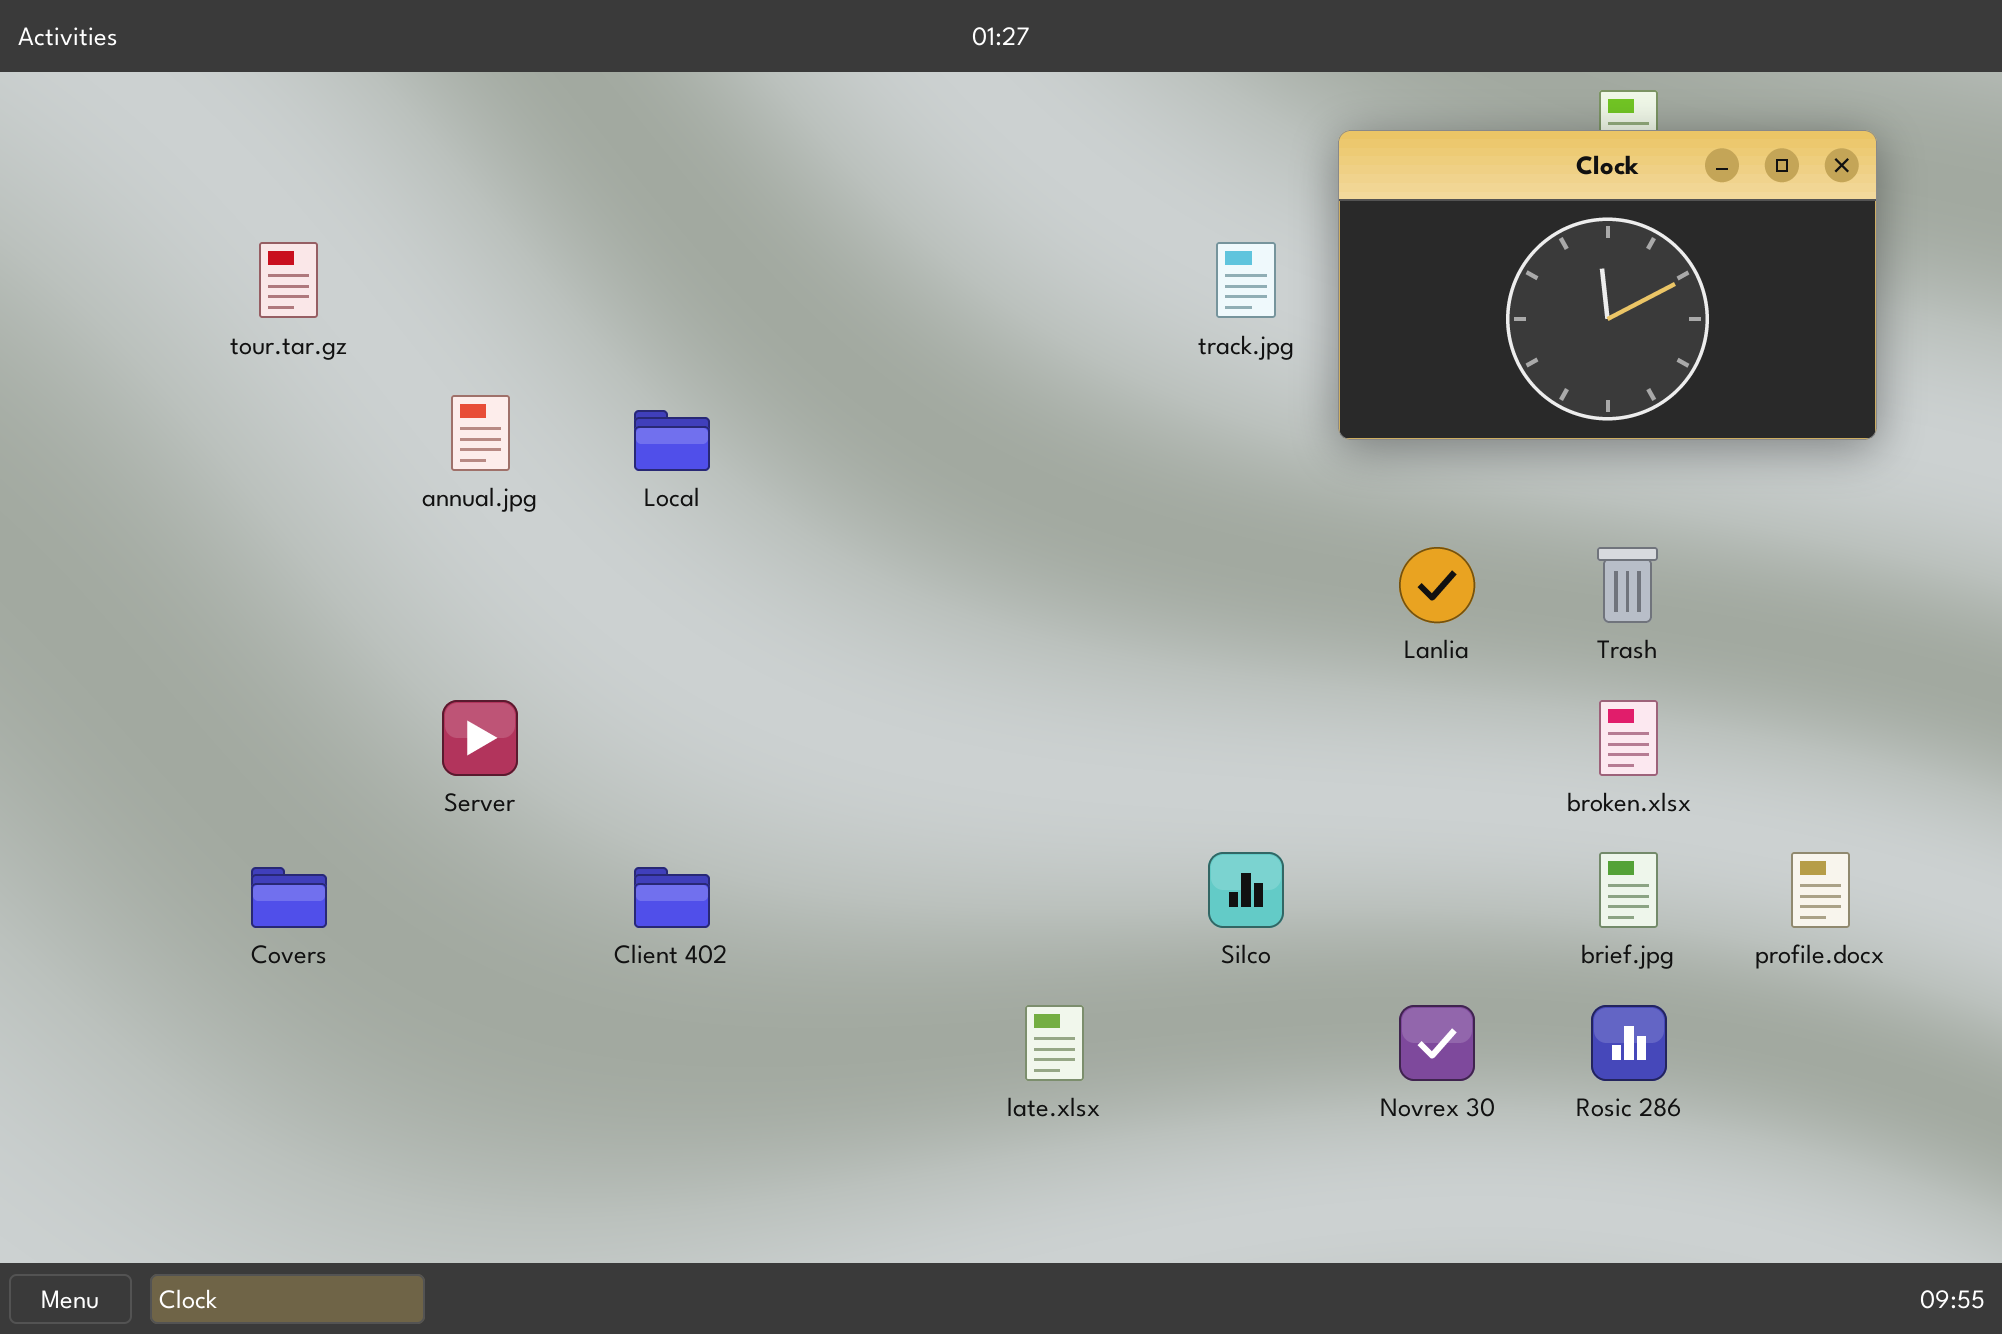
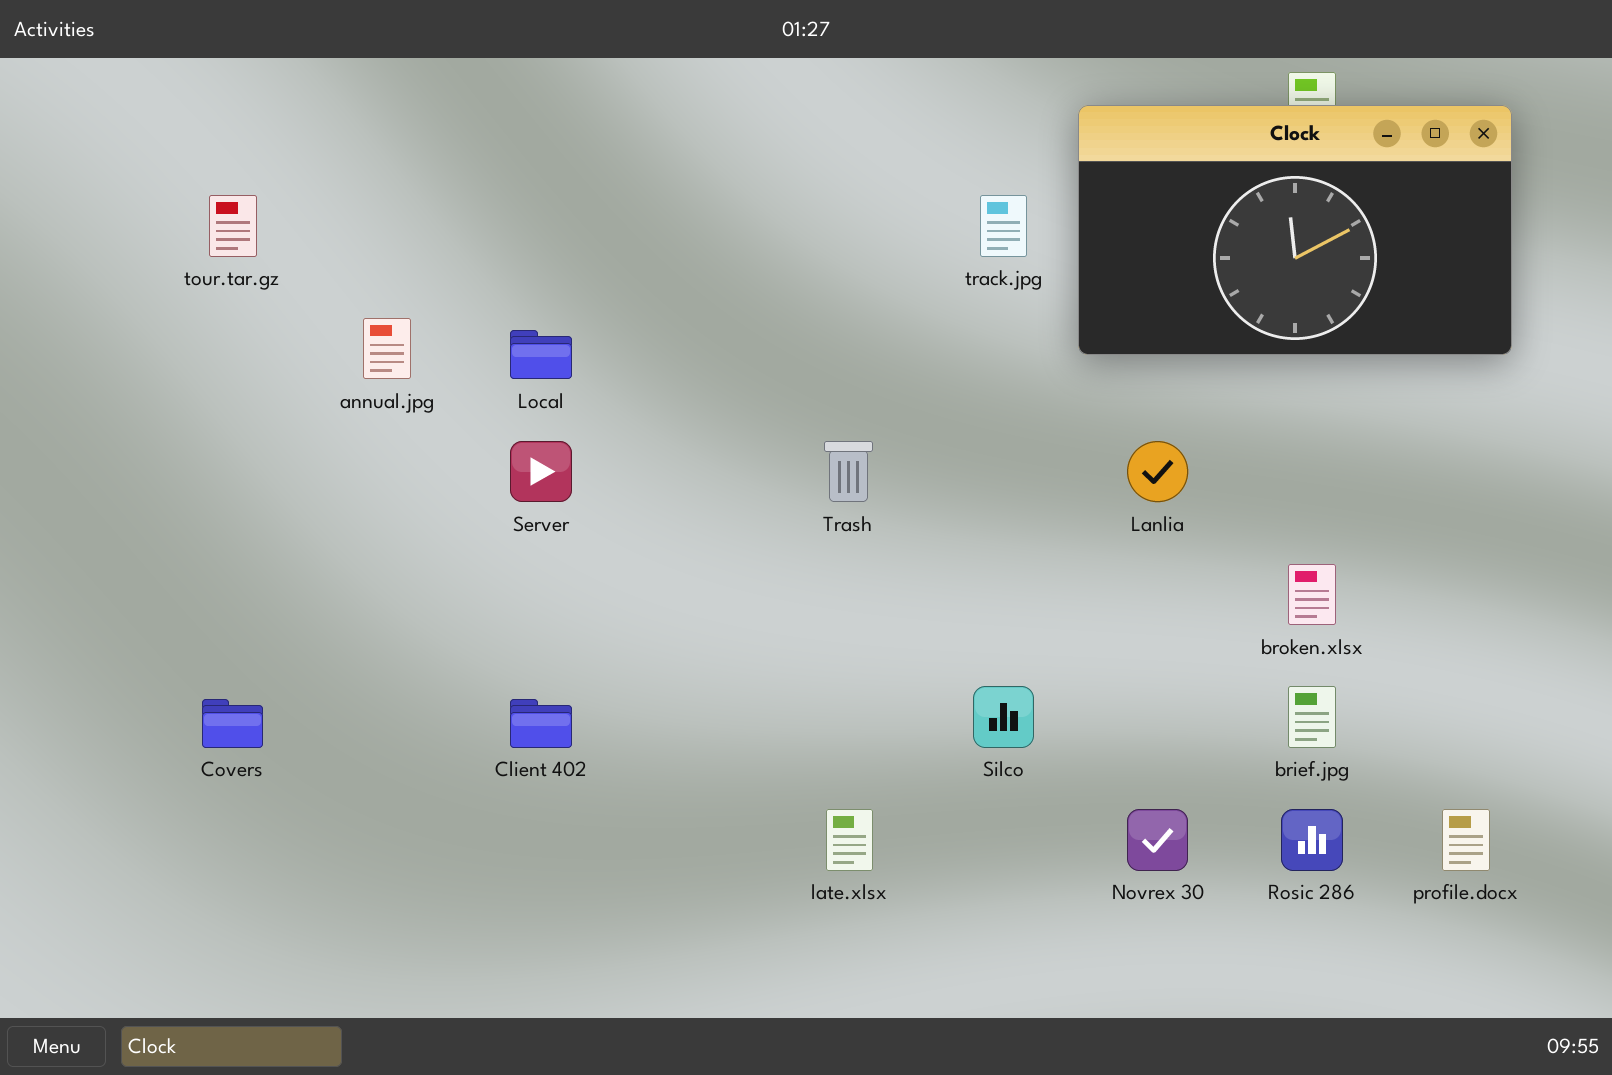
Trash: [1597,547,1658,623] -> [824,441,873,502], moved
Server: [442,700,518,776] -> [510,441,572,502], moved
profile.docx: [1791,852,1850,928] -> [1442,809,1490,871], moved

